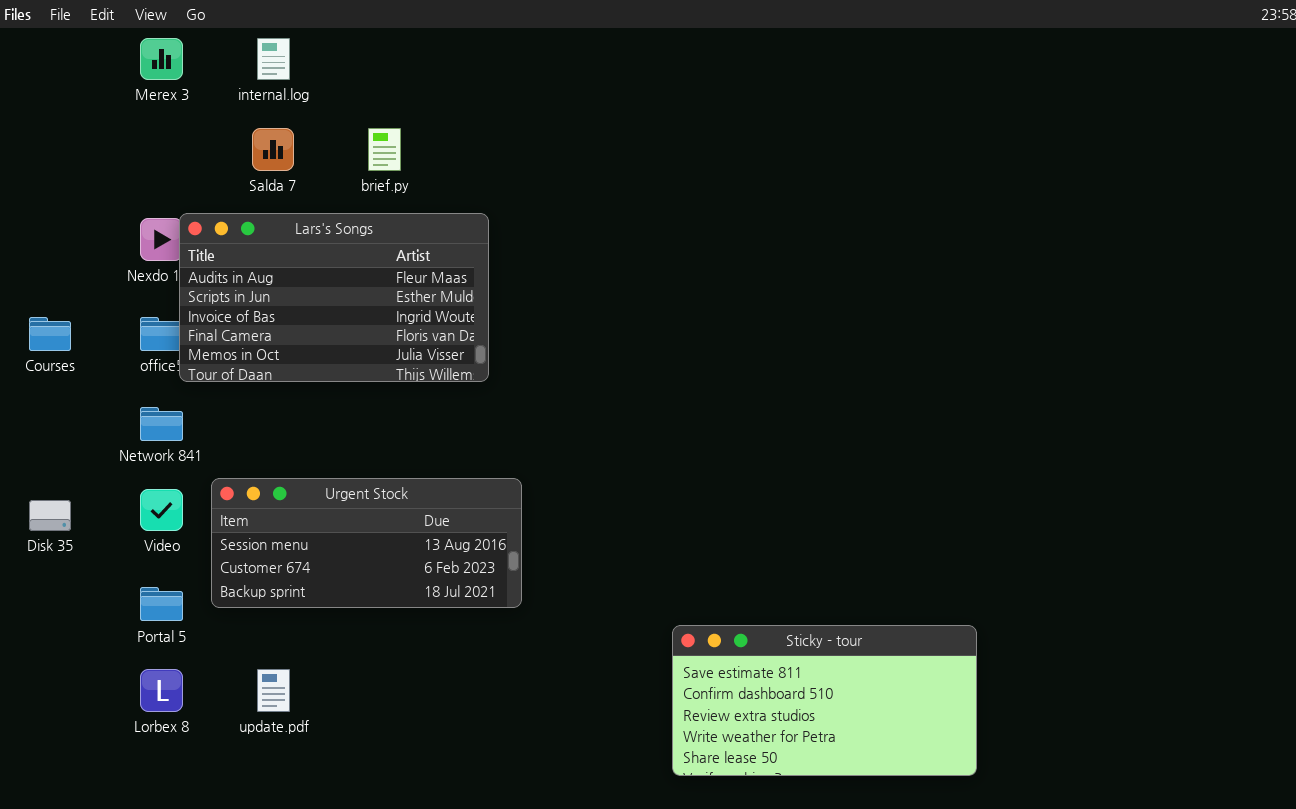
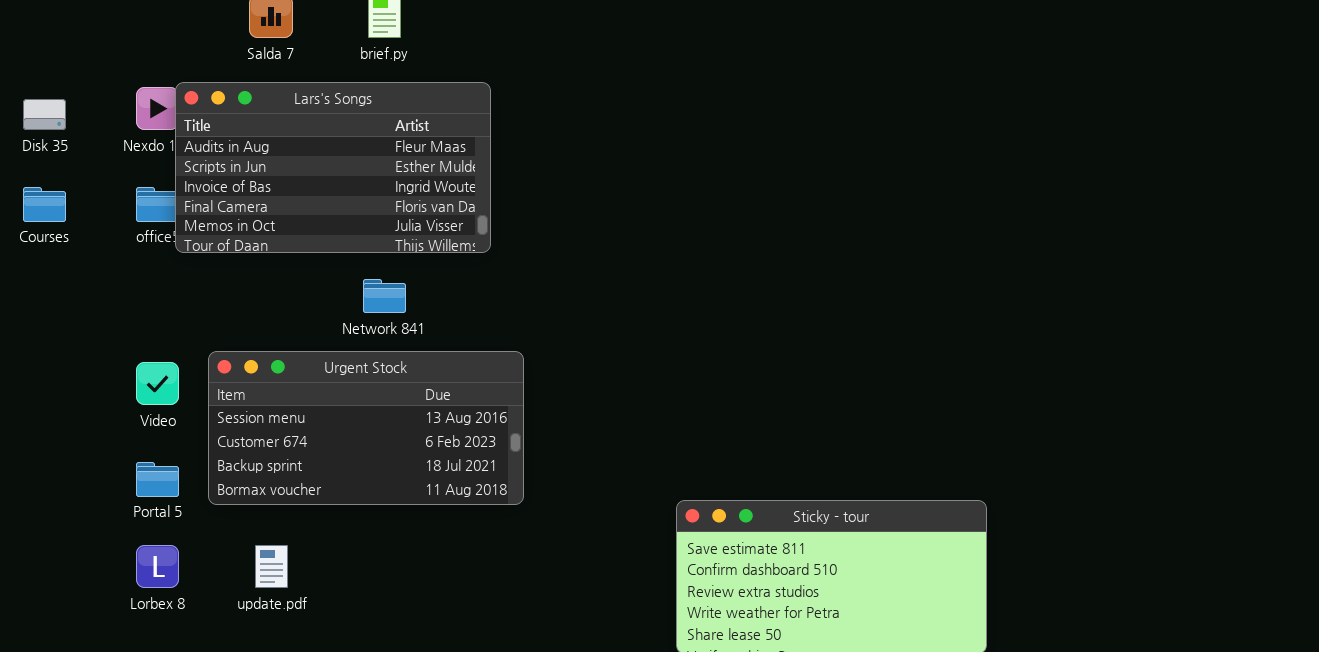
Network 841: [140,407,183,441] -> [363,279,406,313], moved
Urgent Stock: [211,478,522,608] -> [208,351,524,505], resized
Disk 35: [29,500,71,531] -> [23,99,66,130], moved

